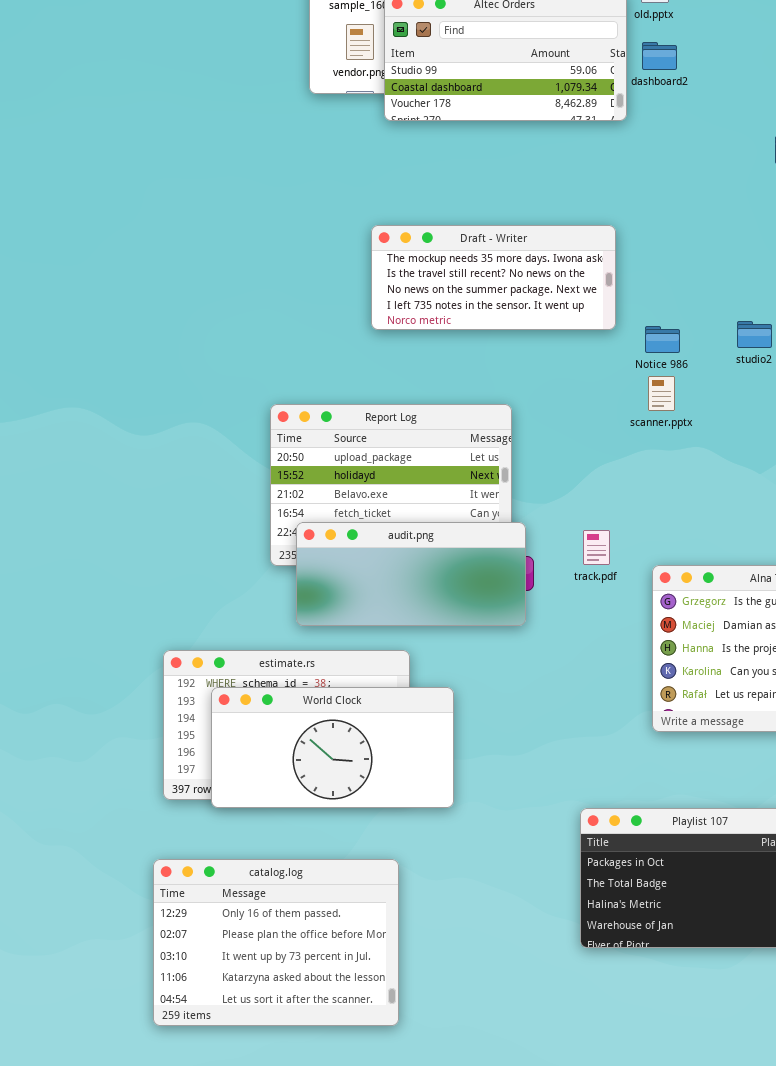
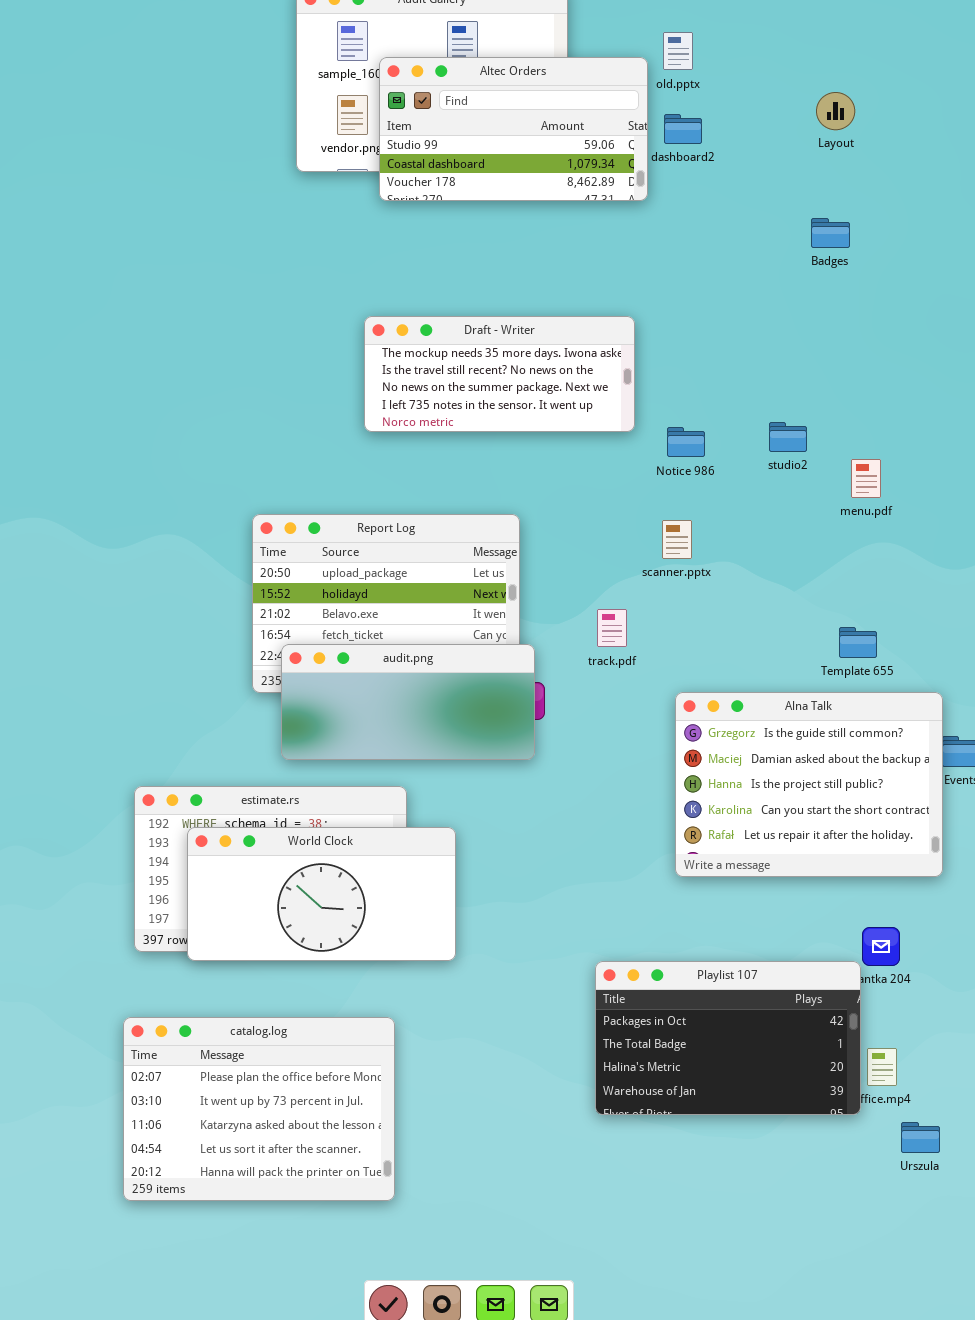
scanner.pptx: [648,376,675,411] -> [662,520,692,559], moved
track.pdf: [583,530,610,565] -> [597,609,627,647], moved
catalog.log: [153,859,399,1026] -> [123,1017,395,1201], scrolled down 1 row

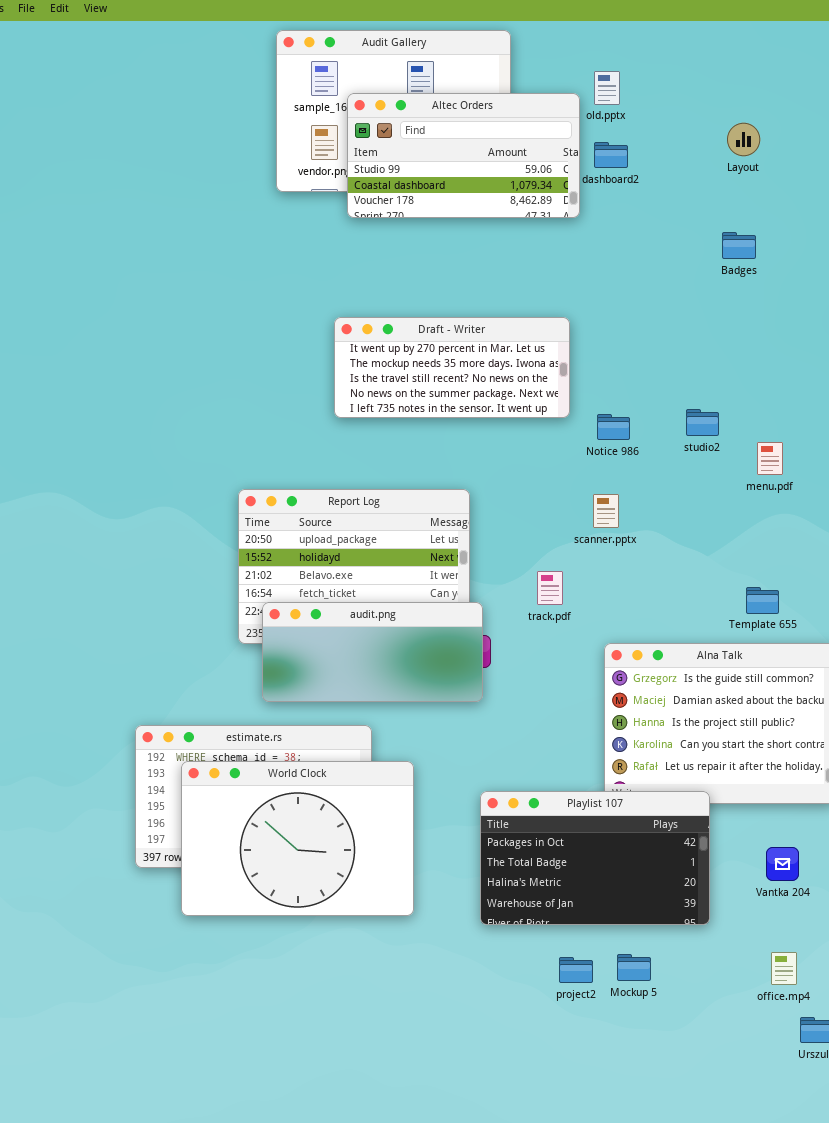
Draft - Writer: [364,316,635,432] -> [334,317,570,418], scrolled up 1 row
World Clock: [187,827,456,961] -> [181,761,414,916], resized
Playlist 107: [595,961,861,1115] -> [480,791,710,925], moved
catalog.log: [123,1017,395,1201] -> none, closed

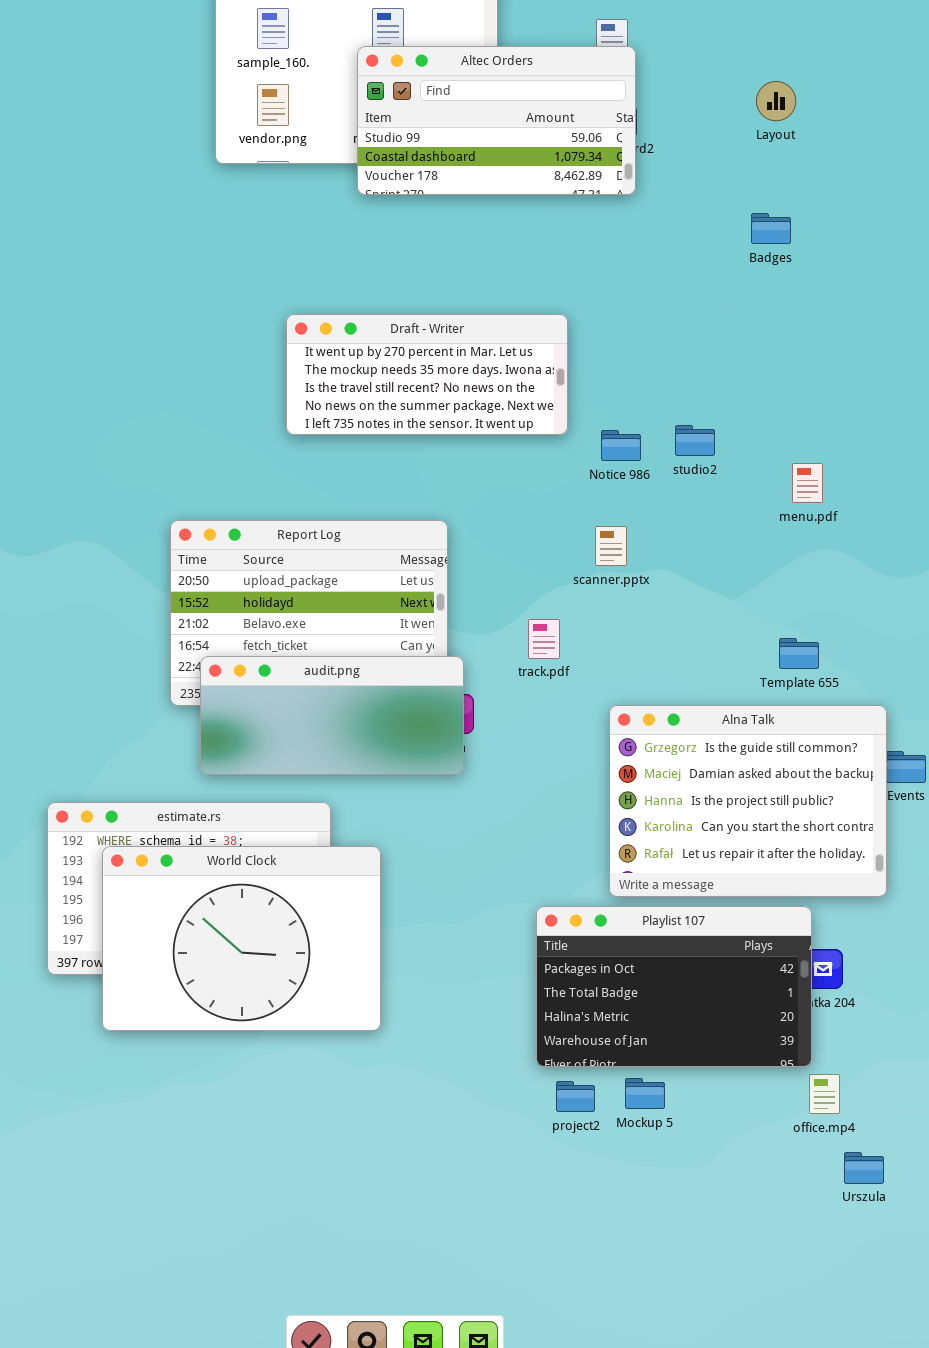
Altec Orders: [347,93,580,218] -> [357,46,636,195], moved
studio2: [686,409,719,436] -> [675,425,715,456], moved
Playlist 107: [480,791,710,925] -> [536,906,812,1067], moved

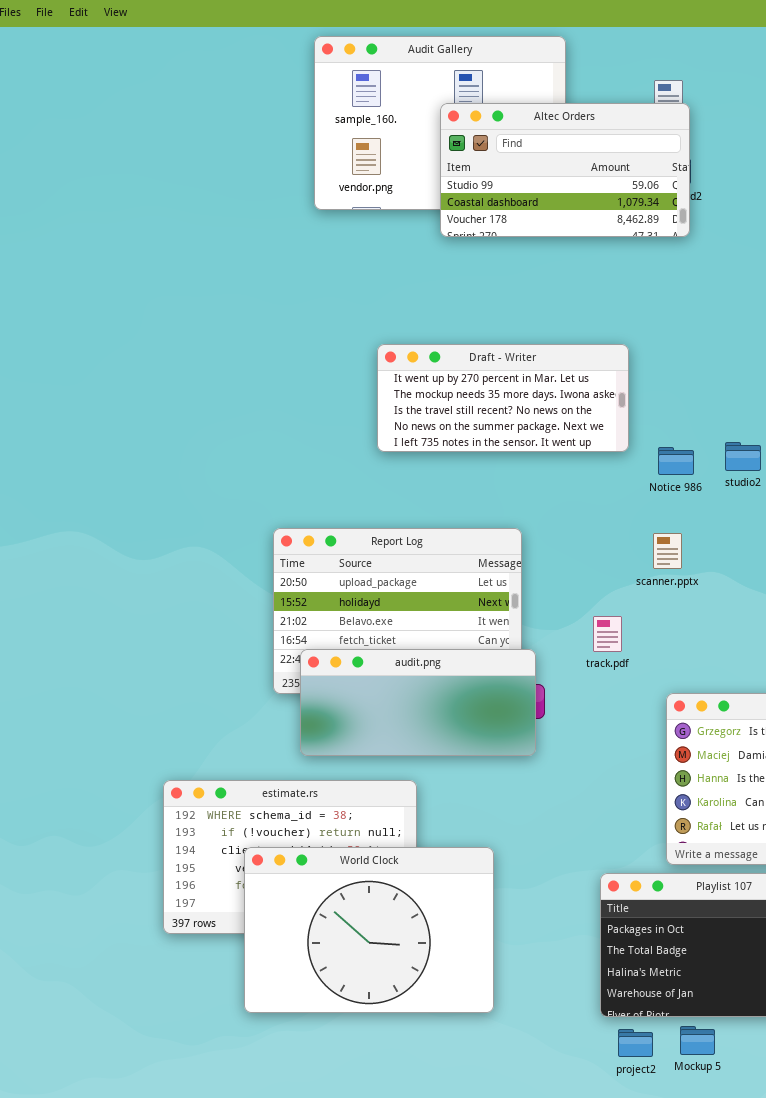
World Clock: [102,846,381,1031] -> [244,847,494,1013], moved

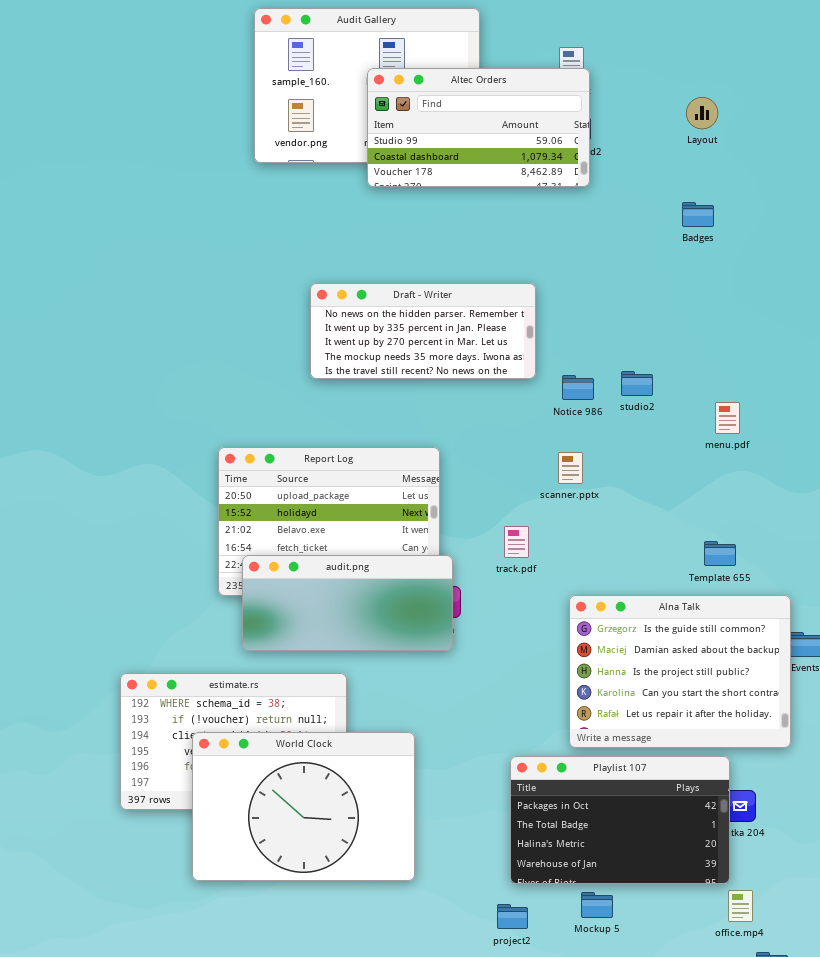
Draft - Writer: [377,344,629,452] -> [310,283,536,379], scrolled up 2 rows
project2: [618,1029,653,1057] -> [497,904,528,929], moved

